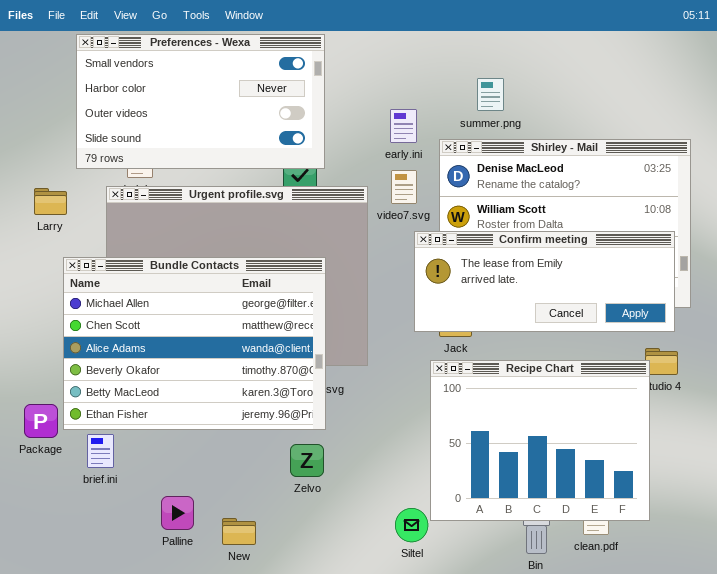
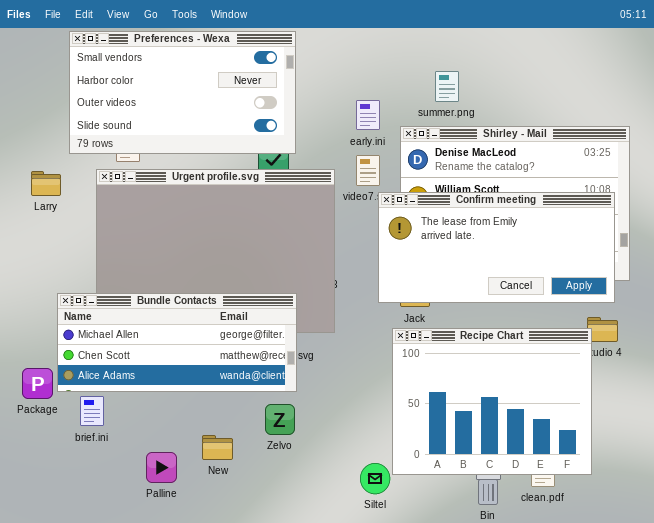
Confirm meeting: [414,231,675,332] -> [378,192,615,303], resized
Bundle Contacts: [63,257,326,430] -> [57,293,297,392], resized
New: [222,518,256,545] -> [202,435,233,460], moved

